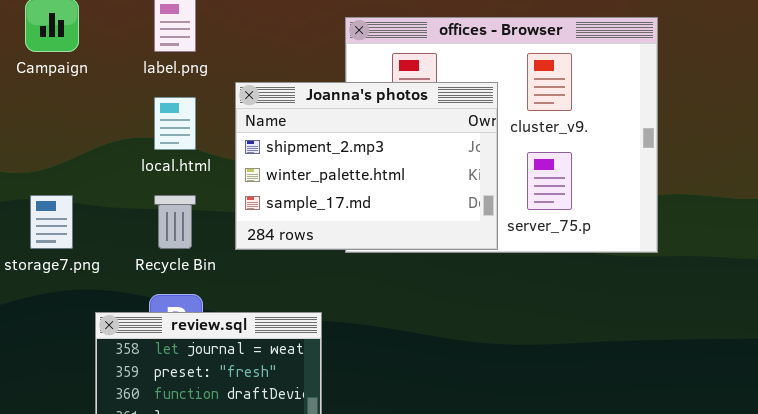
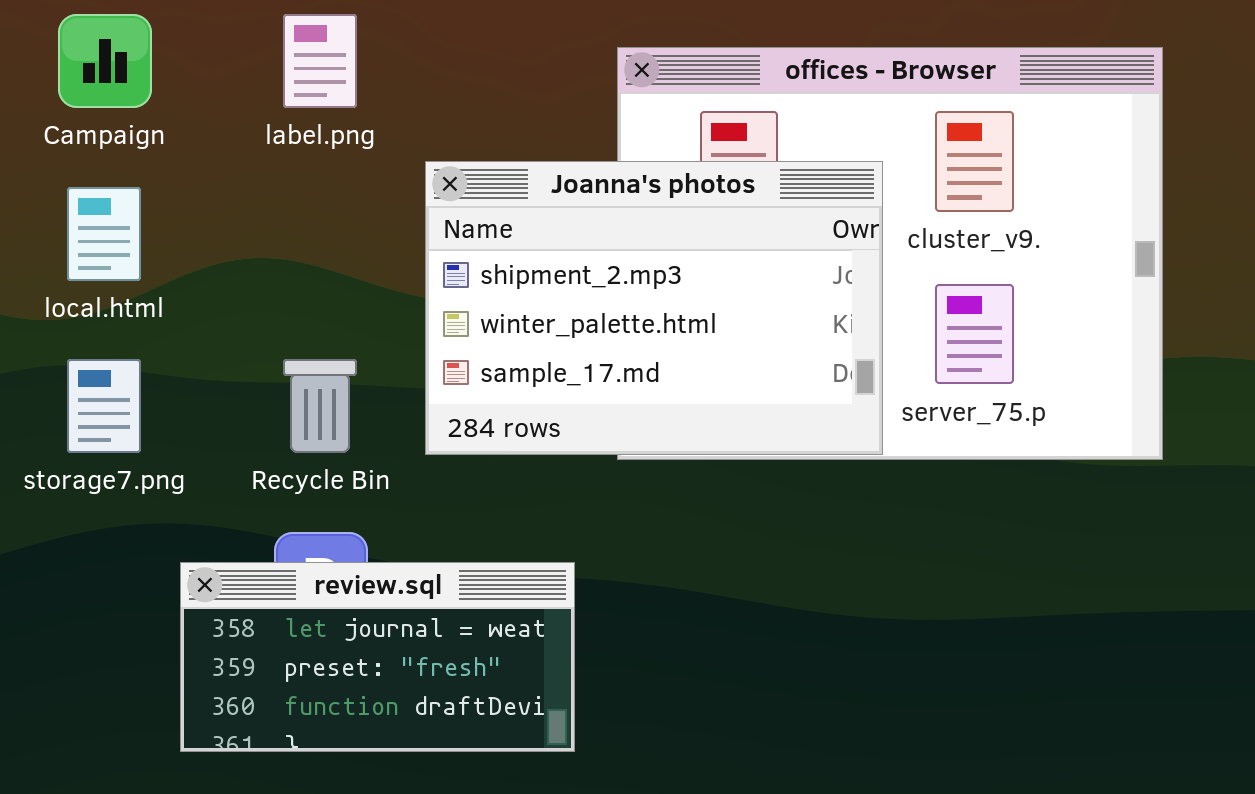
local.html: [154,97,196,150] -> [67,187,141,281], moved

